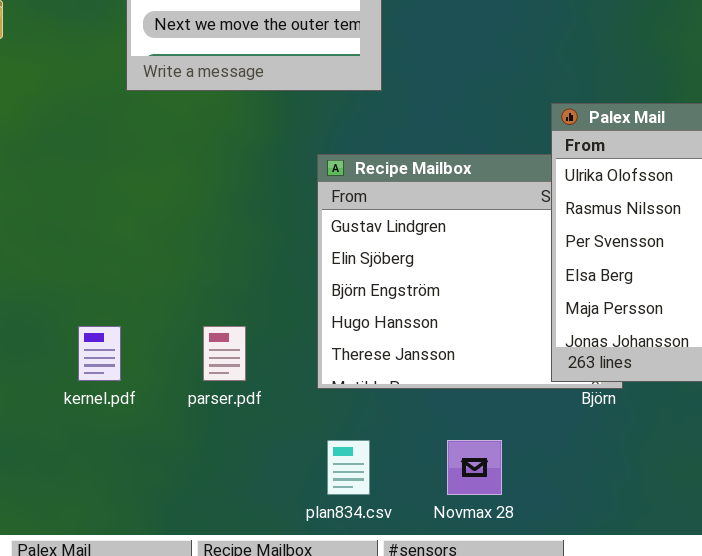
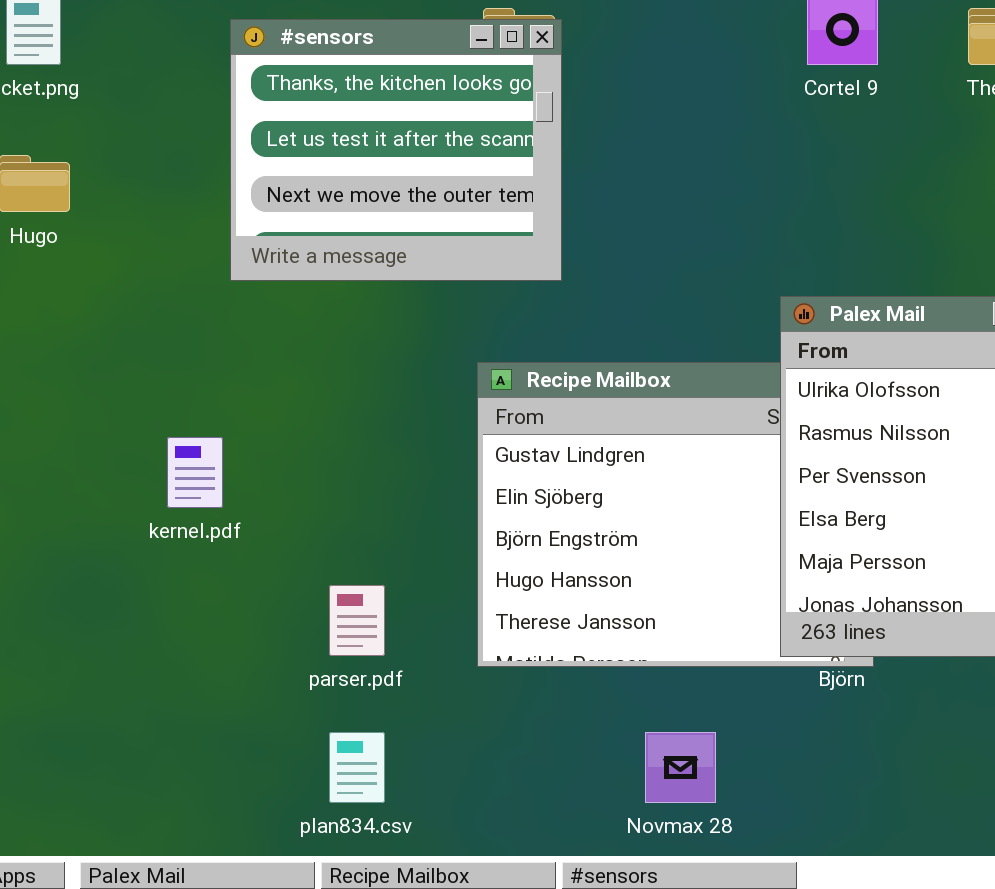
kernel.pdf: [78,326,121,381] -> [167,437,223,508], moved
plan834.csv: [327,440,370,495] -> [329,732,385,803], moved

